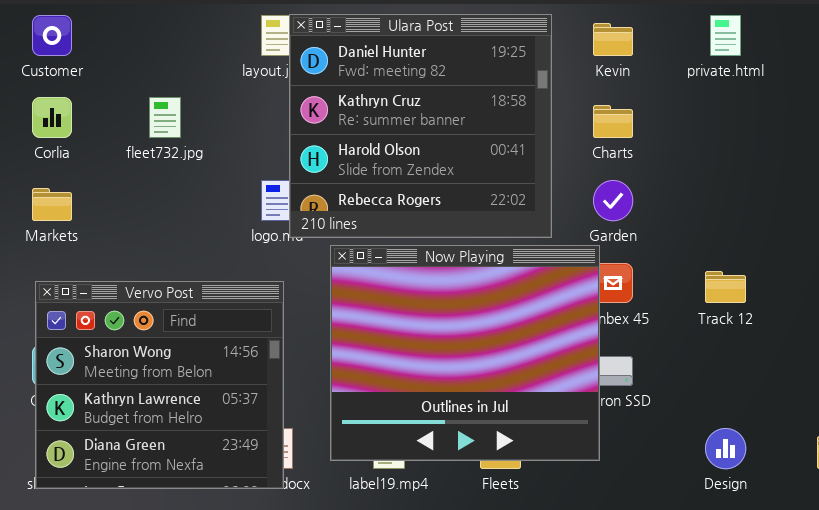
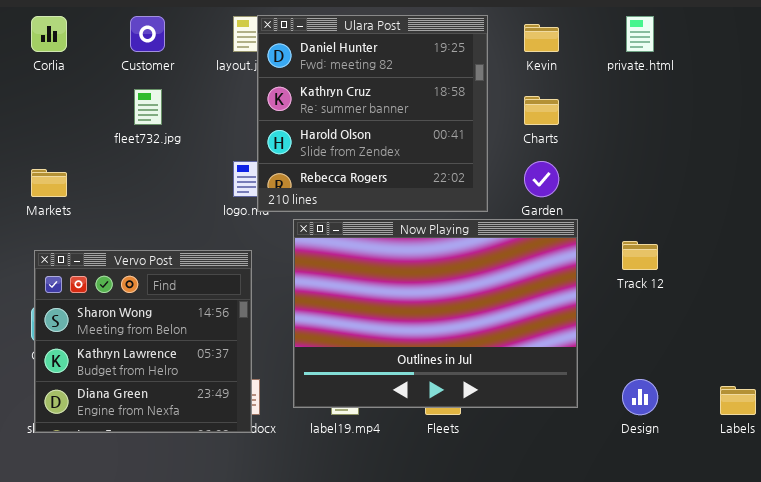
Customer: [32,15,72,56] -> [130,16,165,52], moved
Corlia: [32,97,72,138] -> [31,16,67,52], moved
Now Playing: [330,245,600,461] -> [293,219,578,408], resized

